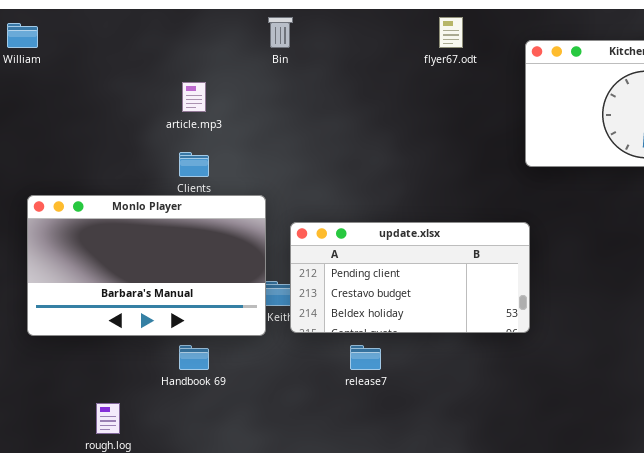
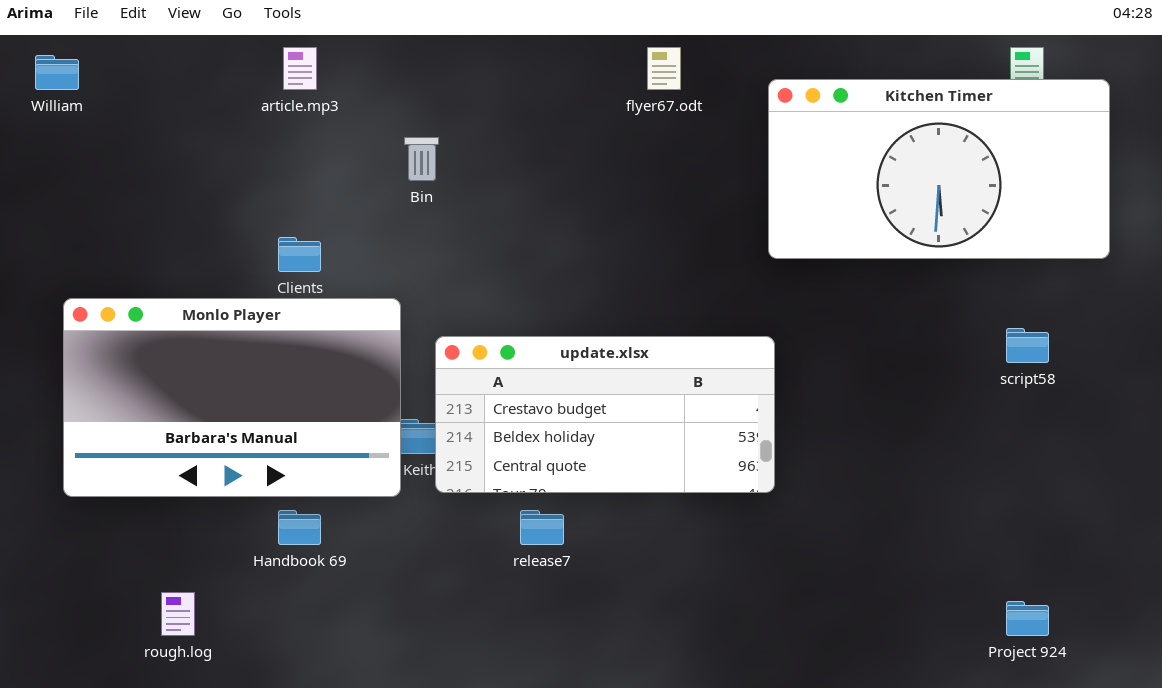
Bin: [268,17,293,48] -> [404,137,439,181], moved
article.mp3: [182,82,206,112] -> [283,47,317,90], moved
update.xlsx: [290,222,530,333] -> [435,336,775,493], scrolled down 1 row

